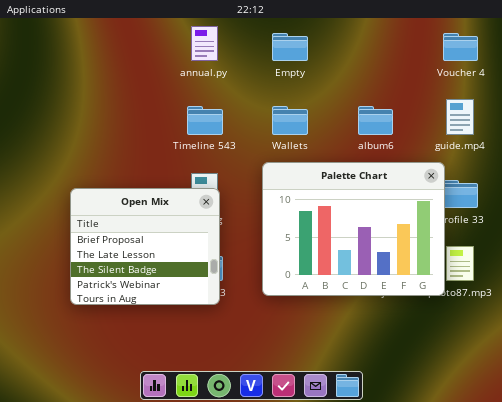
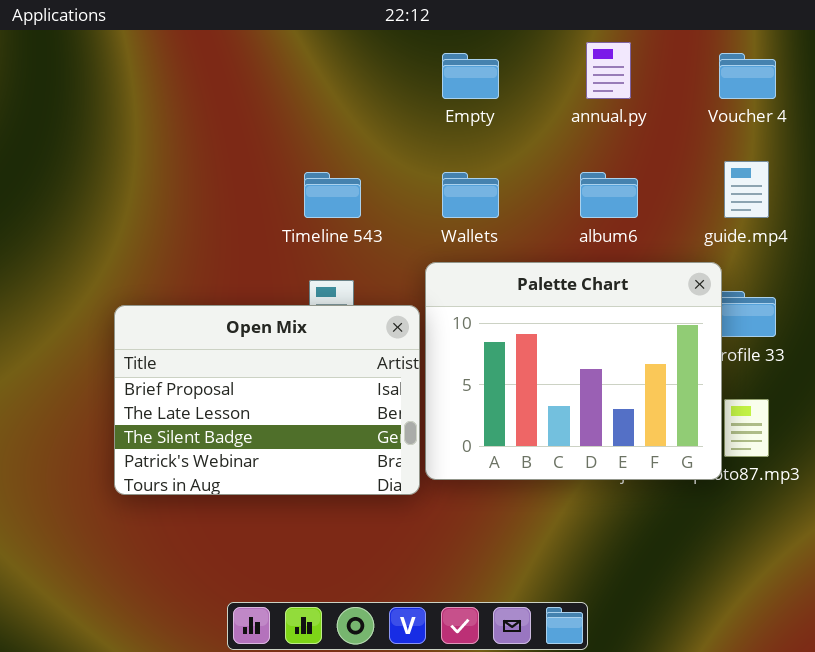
annual.py: [191,26,218,61] -> [586,42,631,99], moved
Open Mix: [70,188,220,305] -> [114,305,420,495], resized

